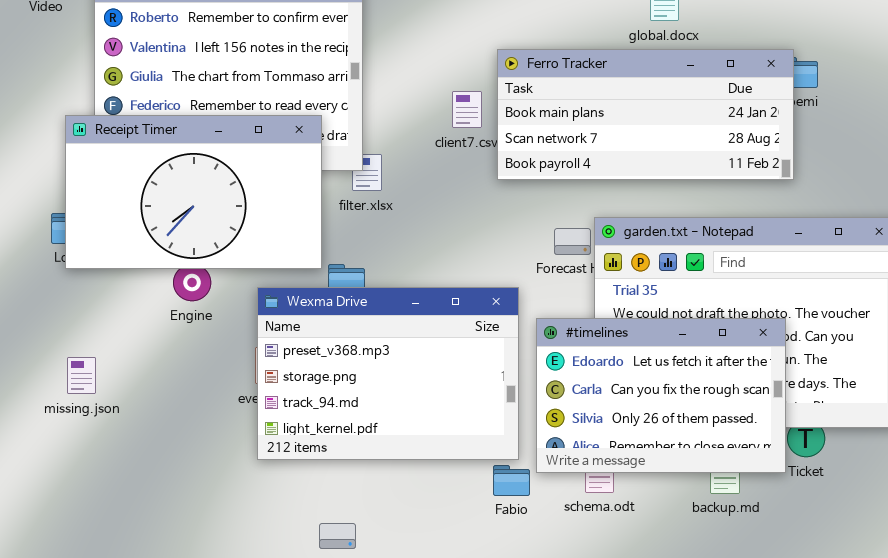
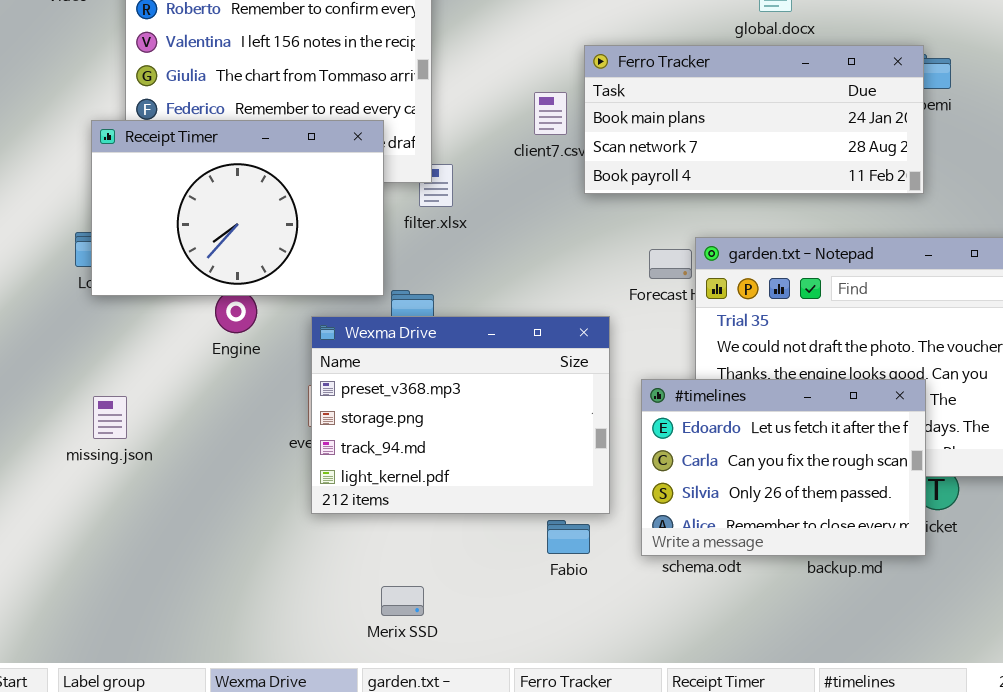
#timelines: [536,318,786,473] -> [641,379,926,556], moved
Fabio: [493,465,530,496] -> [547,520,590,554], moved

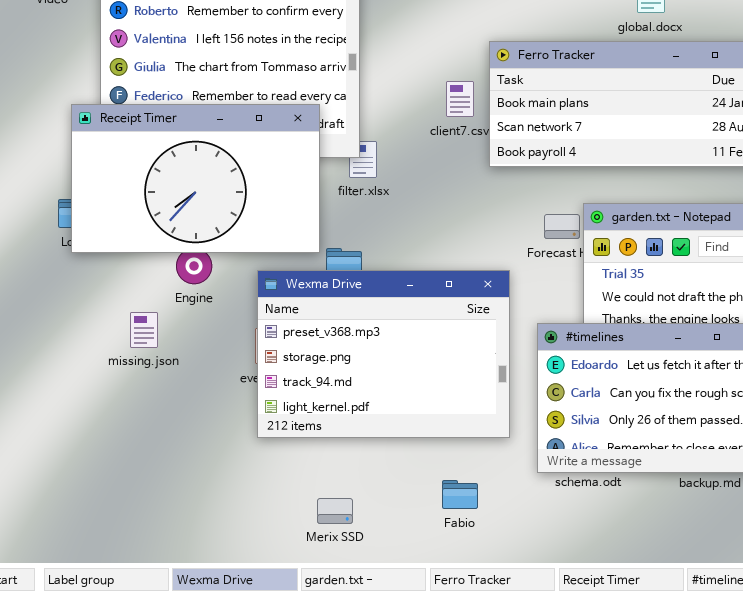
missing.json: [93,396,127,439] -> [130,312,158,348], moved
Fabio: [547,520,590,554] -> [442,480,478,509], moved

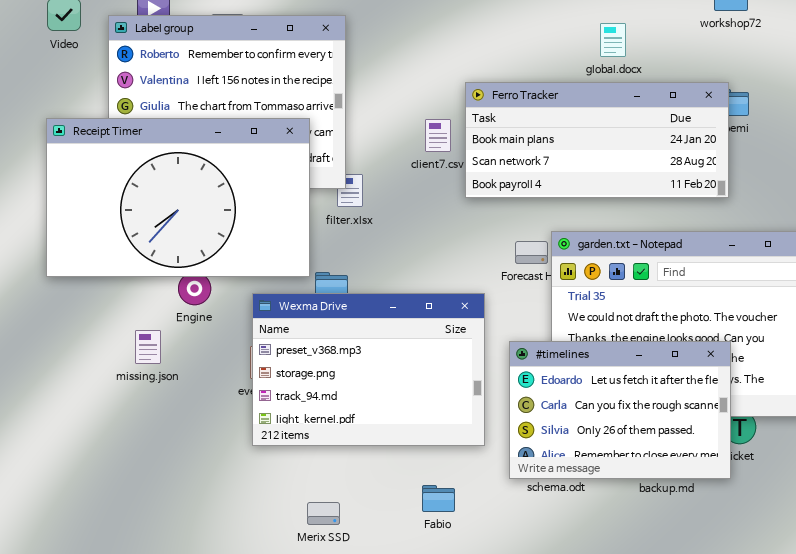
Receipt Timer: [71,104,320,253] -> [46,118,310,277], resized

